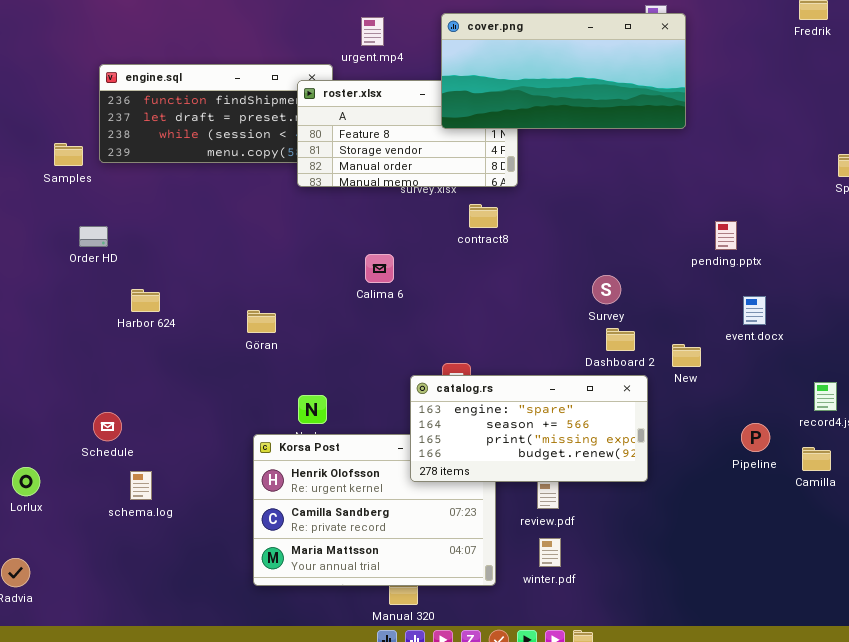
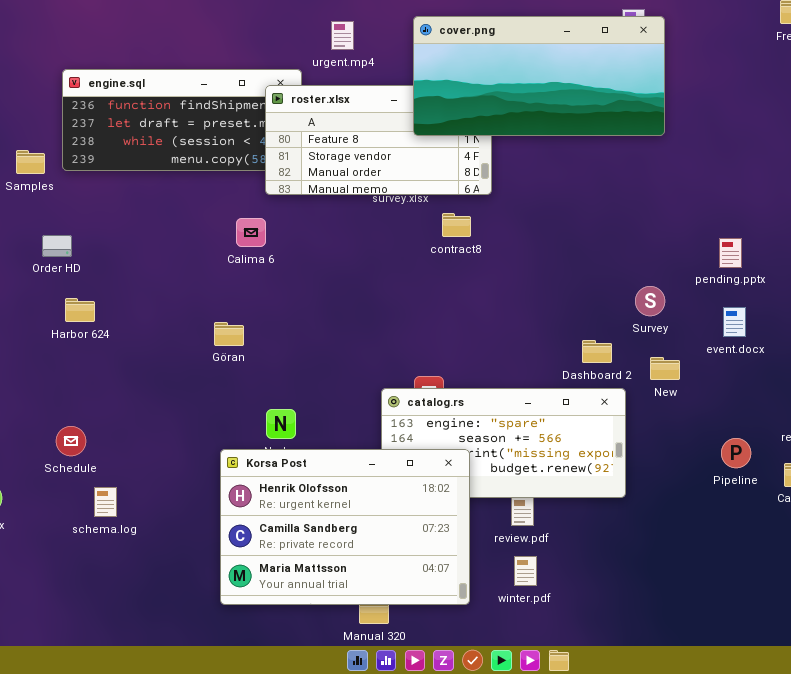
pending.pptx: [715,221,737,250] -> [719,238,742,268], moved
Calima 6: [365,254,394,283] -> [236,218,266,247], moved
Survey: [592,275,621,304] -> [635,286,665,316], moved
Harbor 624: [131,289,160,312] -> [65,298,95,322], moved
Korsa Post: [253,434,496,586] -> [220,449,470,605], raised

